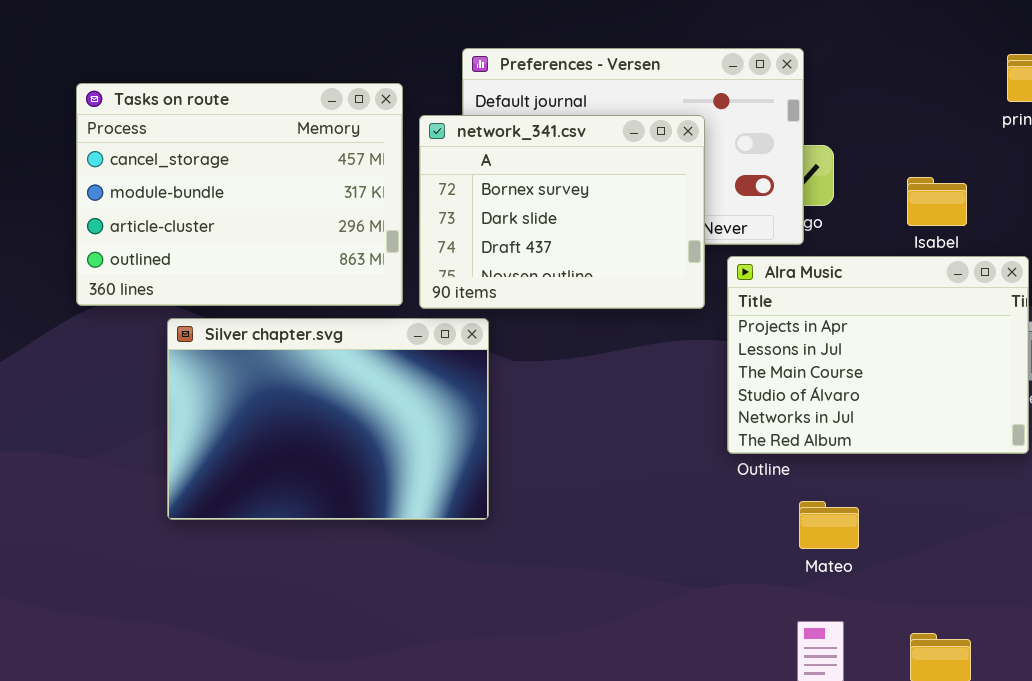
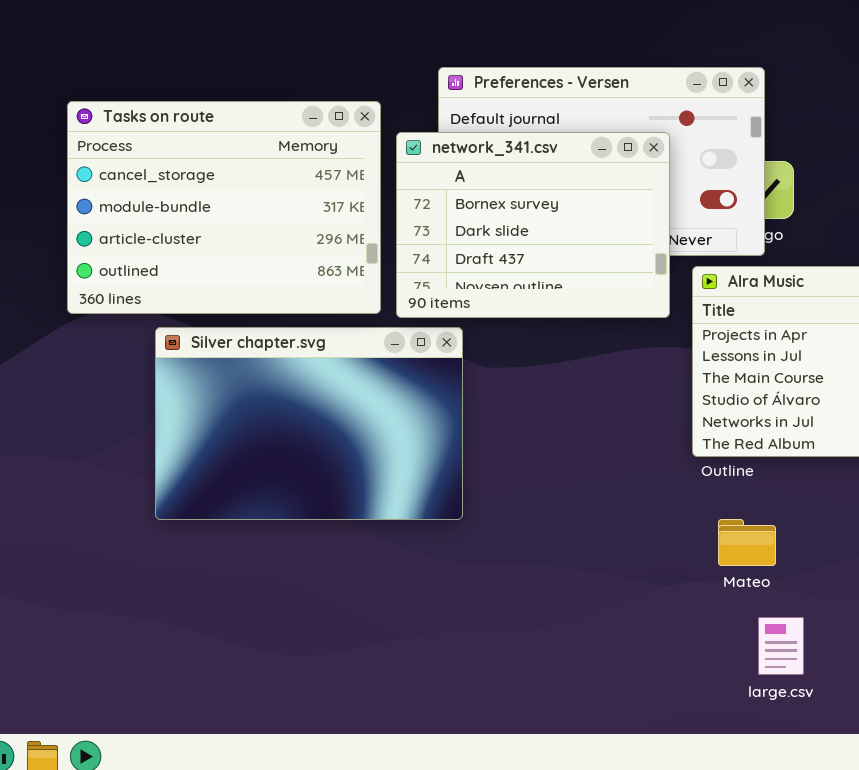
Mateo: [799,501,859,549] -> [718,519,776,566], moved

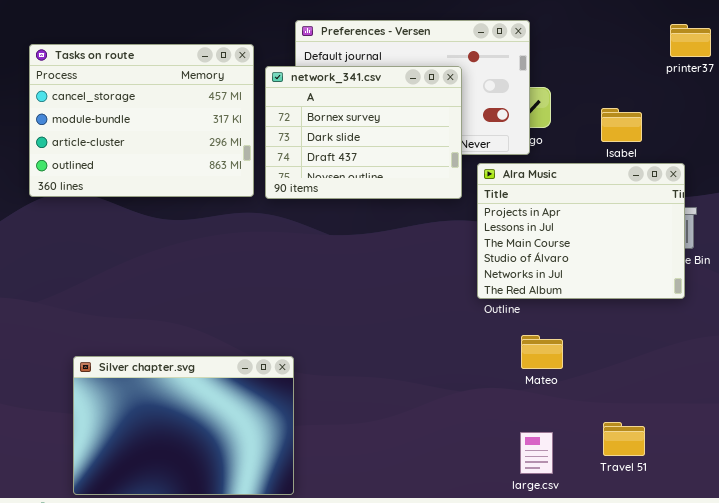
Silver chapter.svg: [155,327,463,520] -> [73,356,294,495], moved
Mateo: [718,519,776,566] -> [521,335,563,369], moved
large.csv: [758,617,804,675] -> [520,432,553,474], moved

